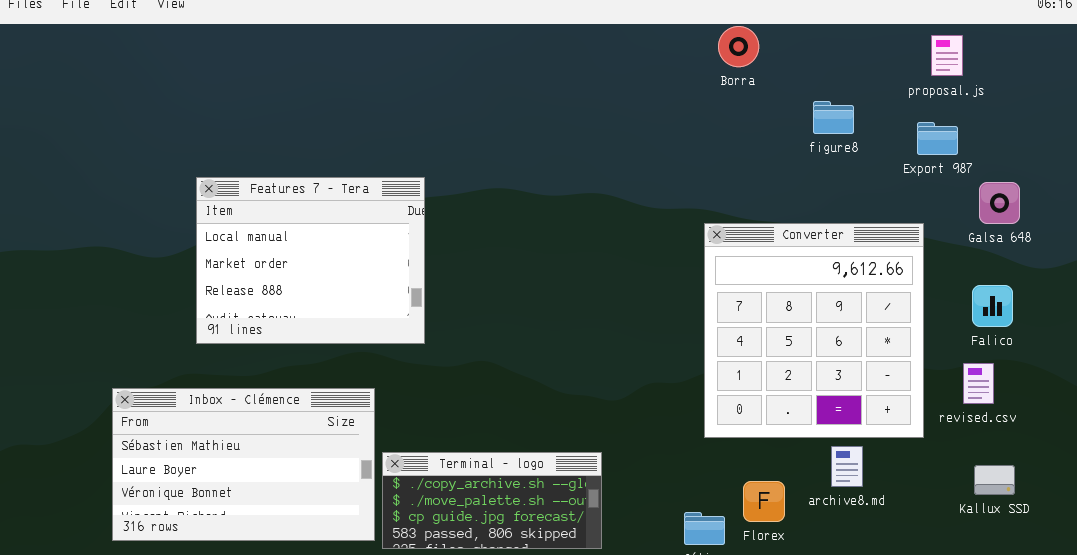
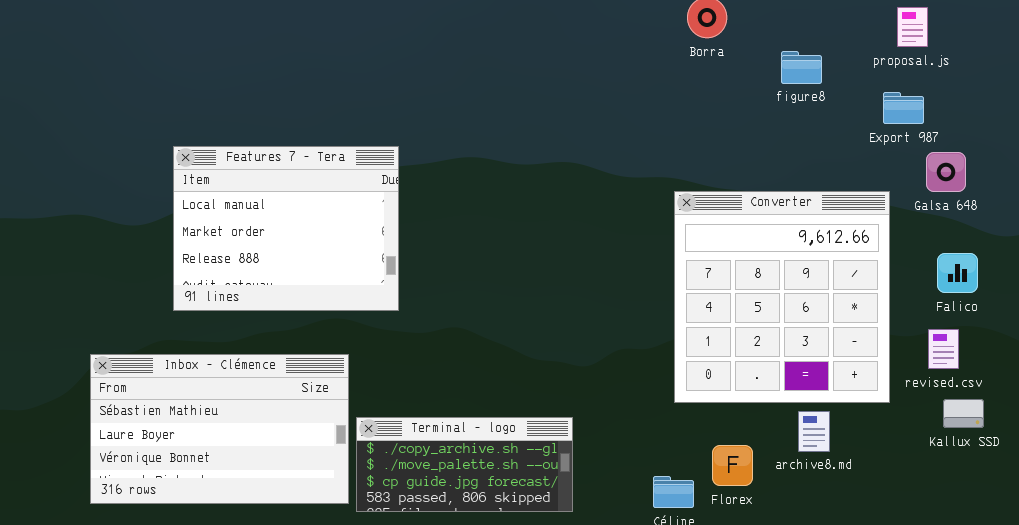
figure8: [813,101,854,134] -> [781,51,822,84], moved
Galsa 648: [979,182,1020,224] -> [926,152,966,192], moved
Kallux SSD: [974,465,1015,495] -> [943,399,984,428], moved

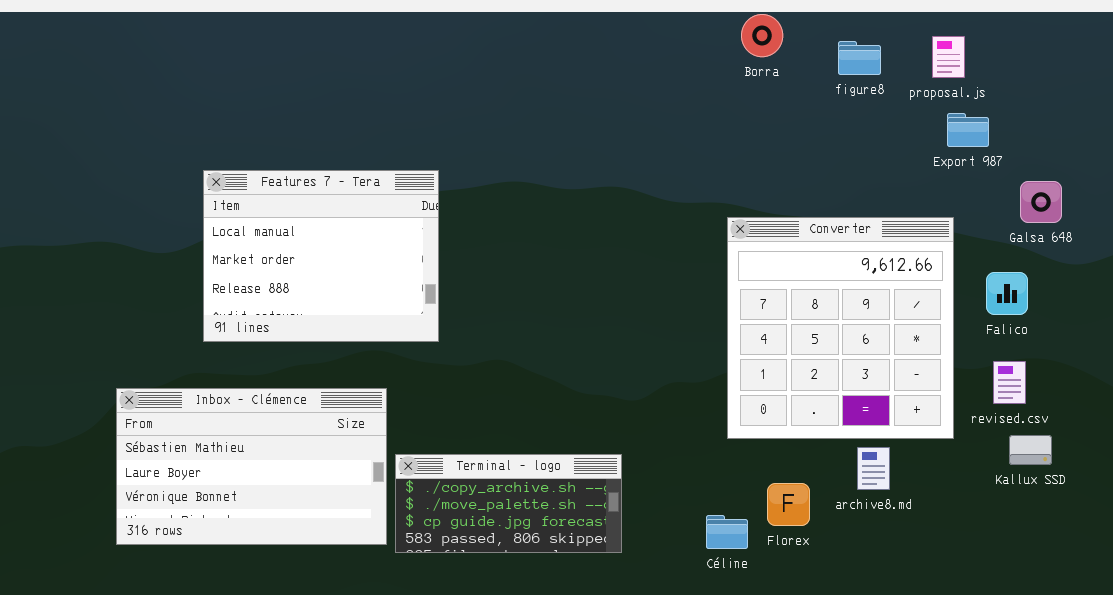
proposal.js: [897,7,928,47] -> [932,36,965,78], moved
figure8: [781,51,822,84] -> [838,41,881,75], moved
Galsa 648: [926,152,966,192] -> [1020,181,1062,223], moved
Falico: [937,253,978,293] -> [986,272,1028,315], moved

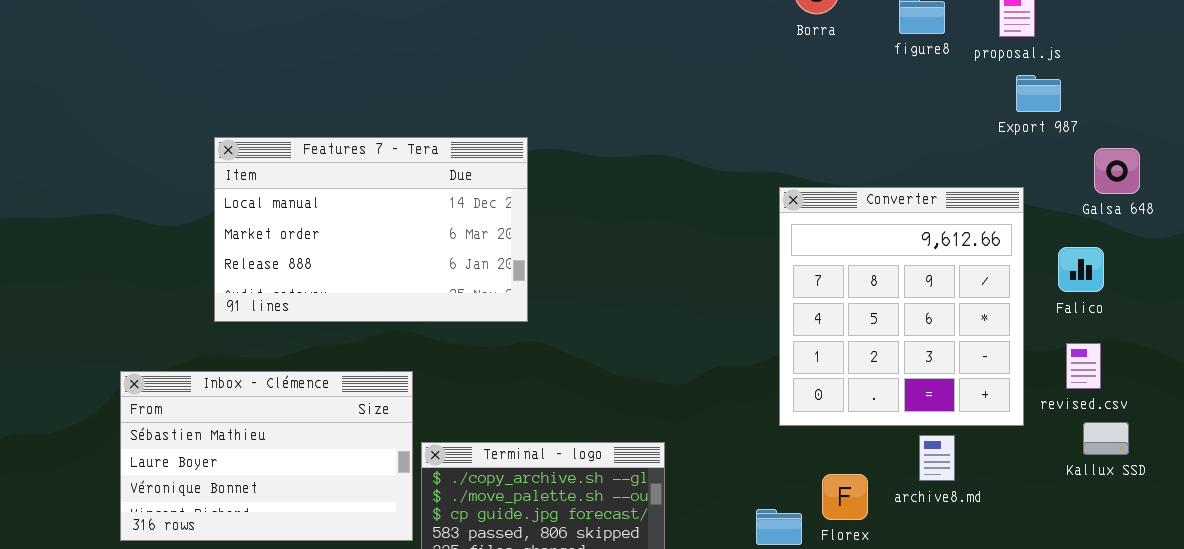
Features 7 - Tera: [203,170,439,342] -> [214,137,528,322], resized

